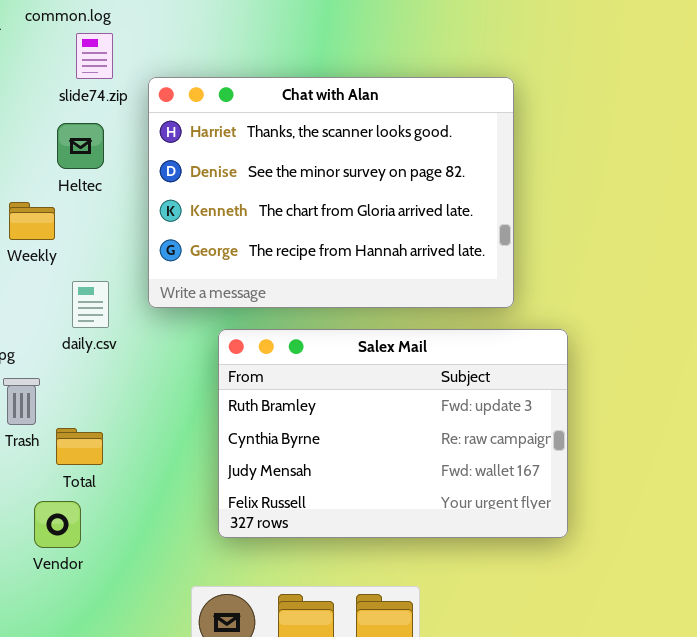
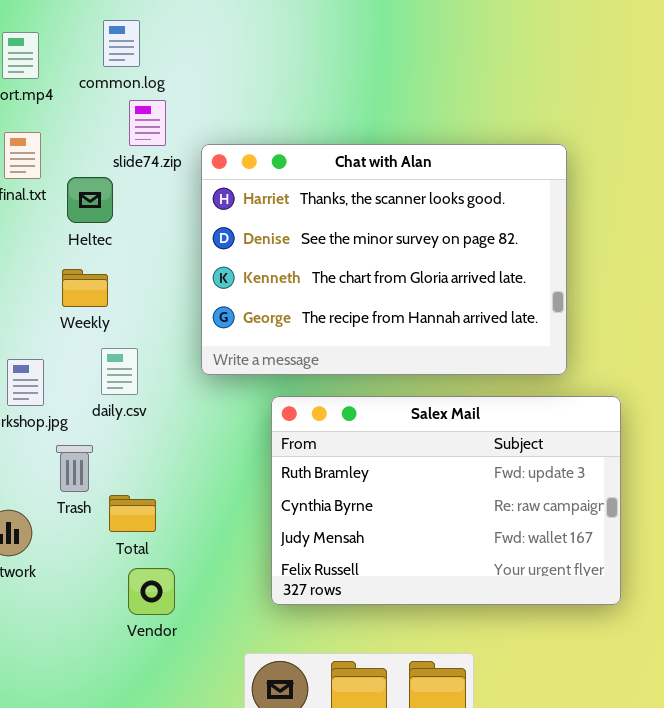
Heltec: [57,123,104,169] -> [67,177,113,223], moved
daily.csv: [72,281,109,328] -> [101,348,138,395], moved
Vendor: [34,501,81,548] -> [128,568,175,615], moved

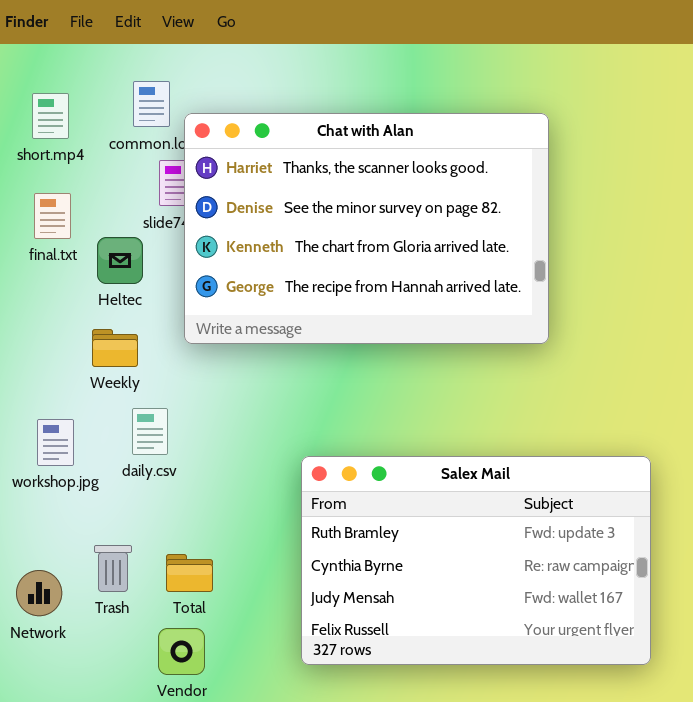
Chat with Alan: [201,144,567,375] -> [184,113,549,344], moved
Trash: [56,445,93,492] -> [94,545,132,592], moved
Total: [109,495,156,532] -> [166,554,213,592], moved

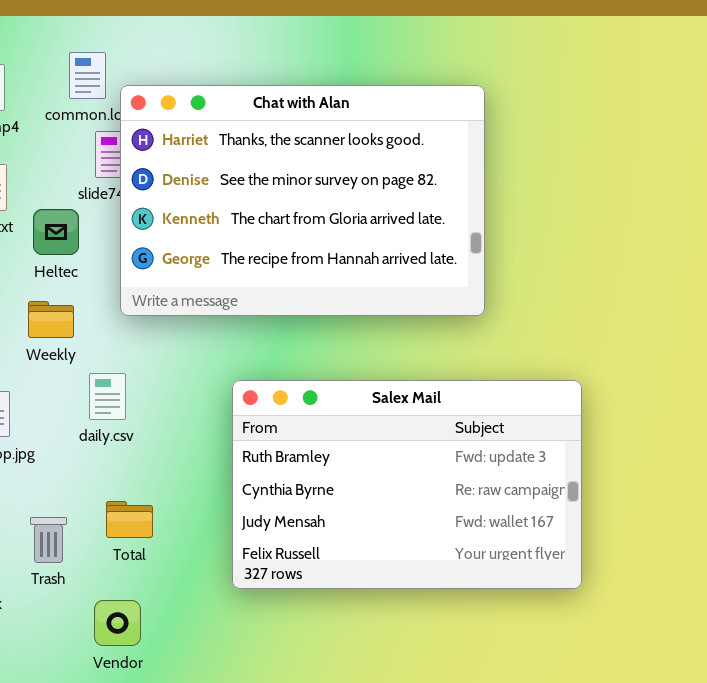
daily.csv: [132,408,168,455] -> [89,373,126,420], moved
Salex Mail: [301,456,651,665] -> [232,380,582,589], moved
Total: [166,554,213,592] -> [106,501,153,538], moved

